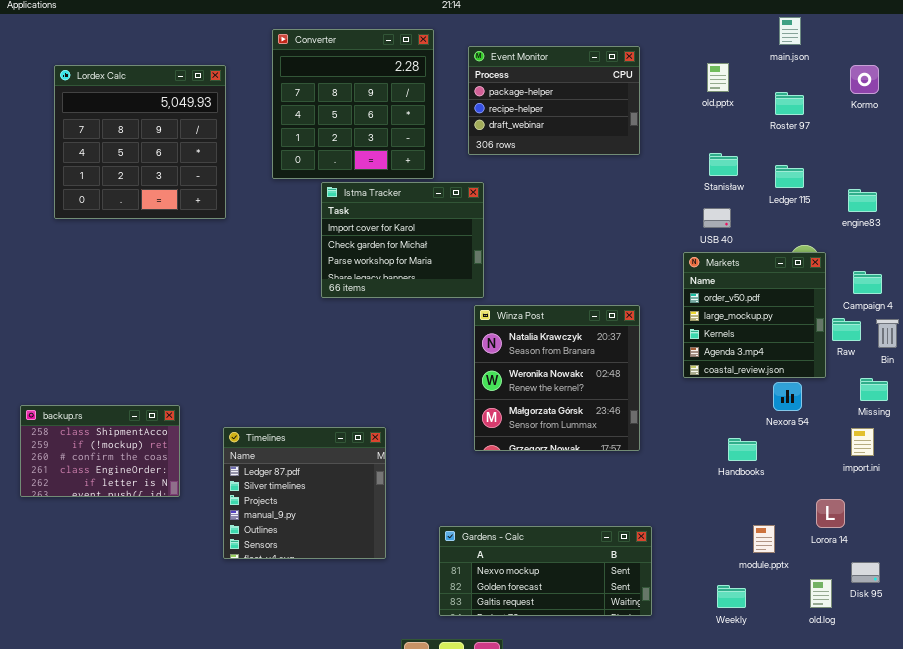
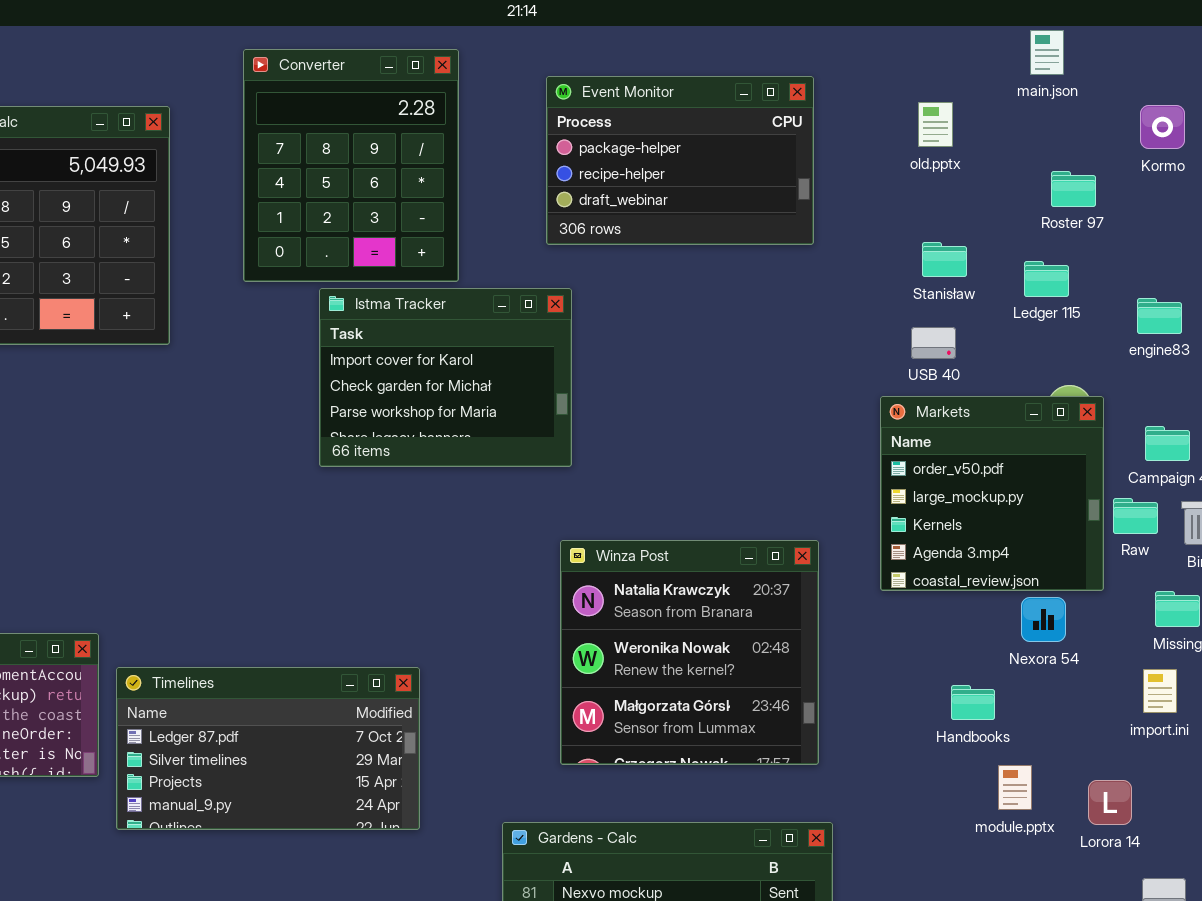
Converter: [272,29,434,179] -> [243,49,459,282], resized
Roster 97: [775,92,804,115] -> [1051,171,1096,207], moved
Winza Post: [474,305,640,451] -> [560,540,819,765], moved
Timelines: [223,427,386,559] -> [116,667,420,830], resized
module.pptx: [753,525,775,553] -> [998,765,1032,810], moved

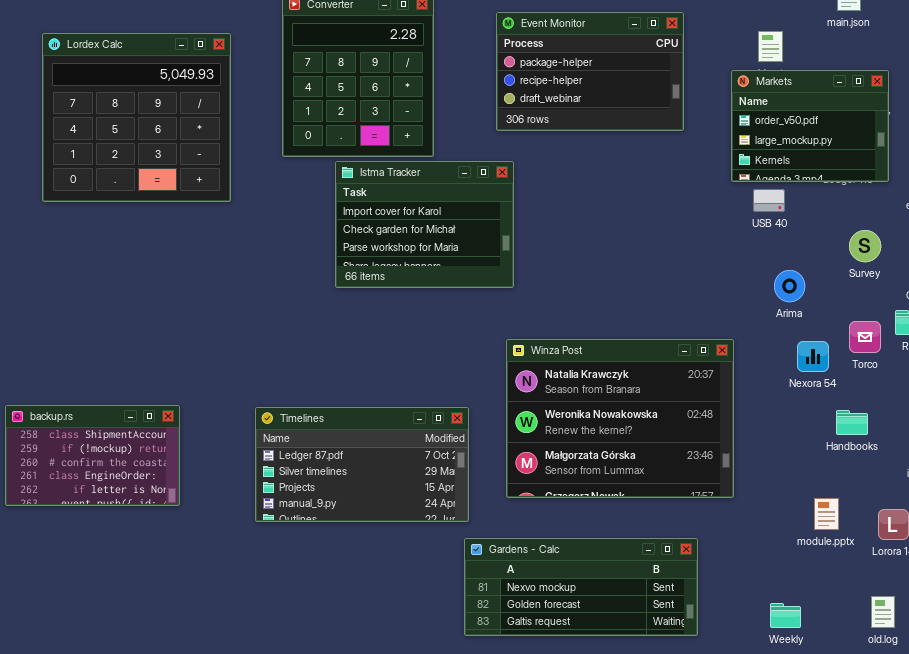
Markets: [880,396,1104,591] -> [731,70,889,182], moved, resized
Winza Post: [560,540,819,765] -> [506,339,734,498], resized
Nexora 54: [1021,597,1066,642] -> [797,341,829,372], moved
Timelines: [116,667,420,830] -> [255,407,469,522], moved
Handbooks: [951,685,995,720] -> [836,410,868,435], moved

